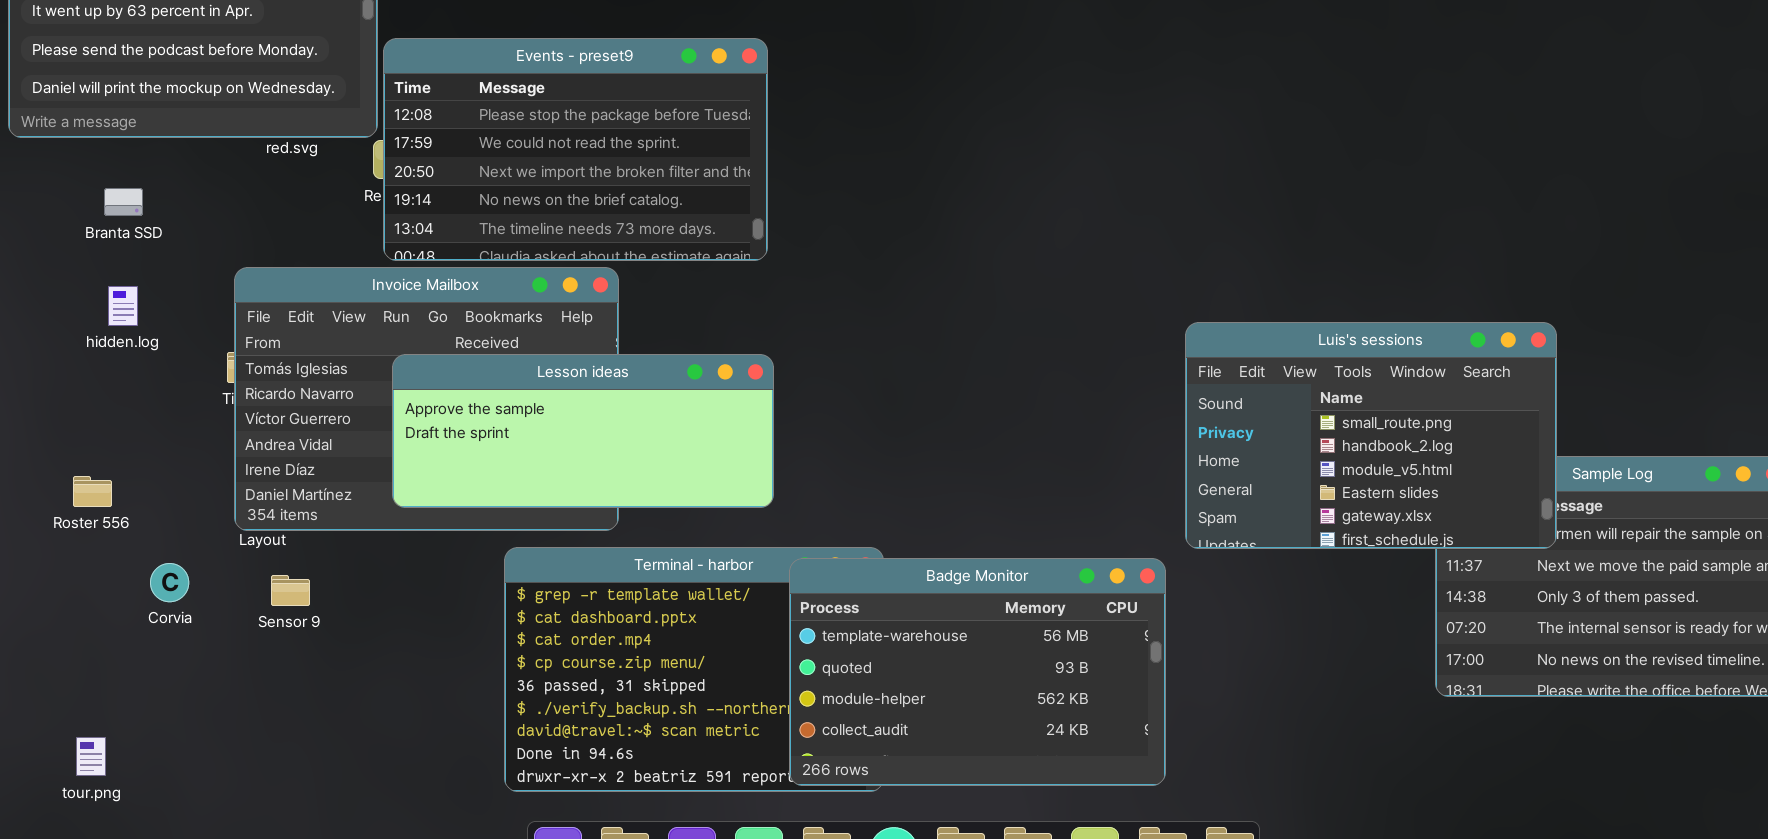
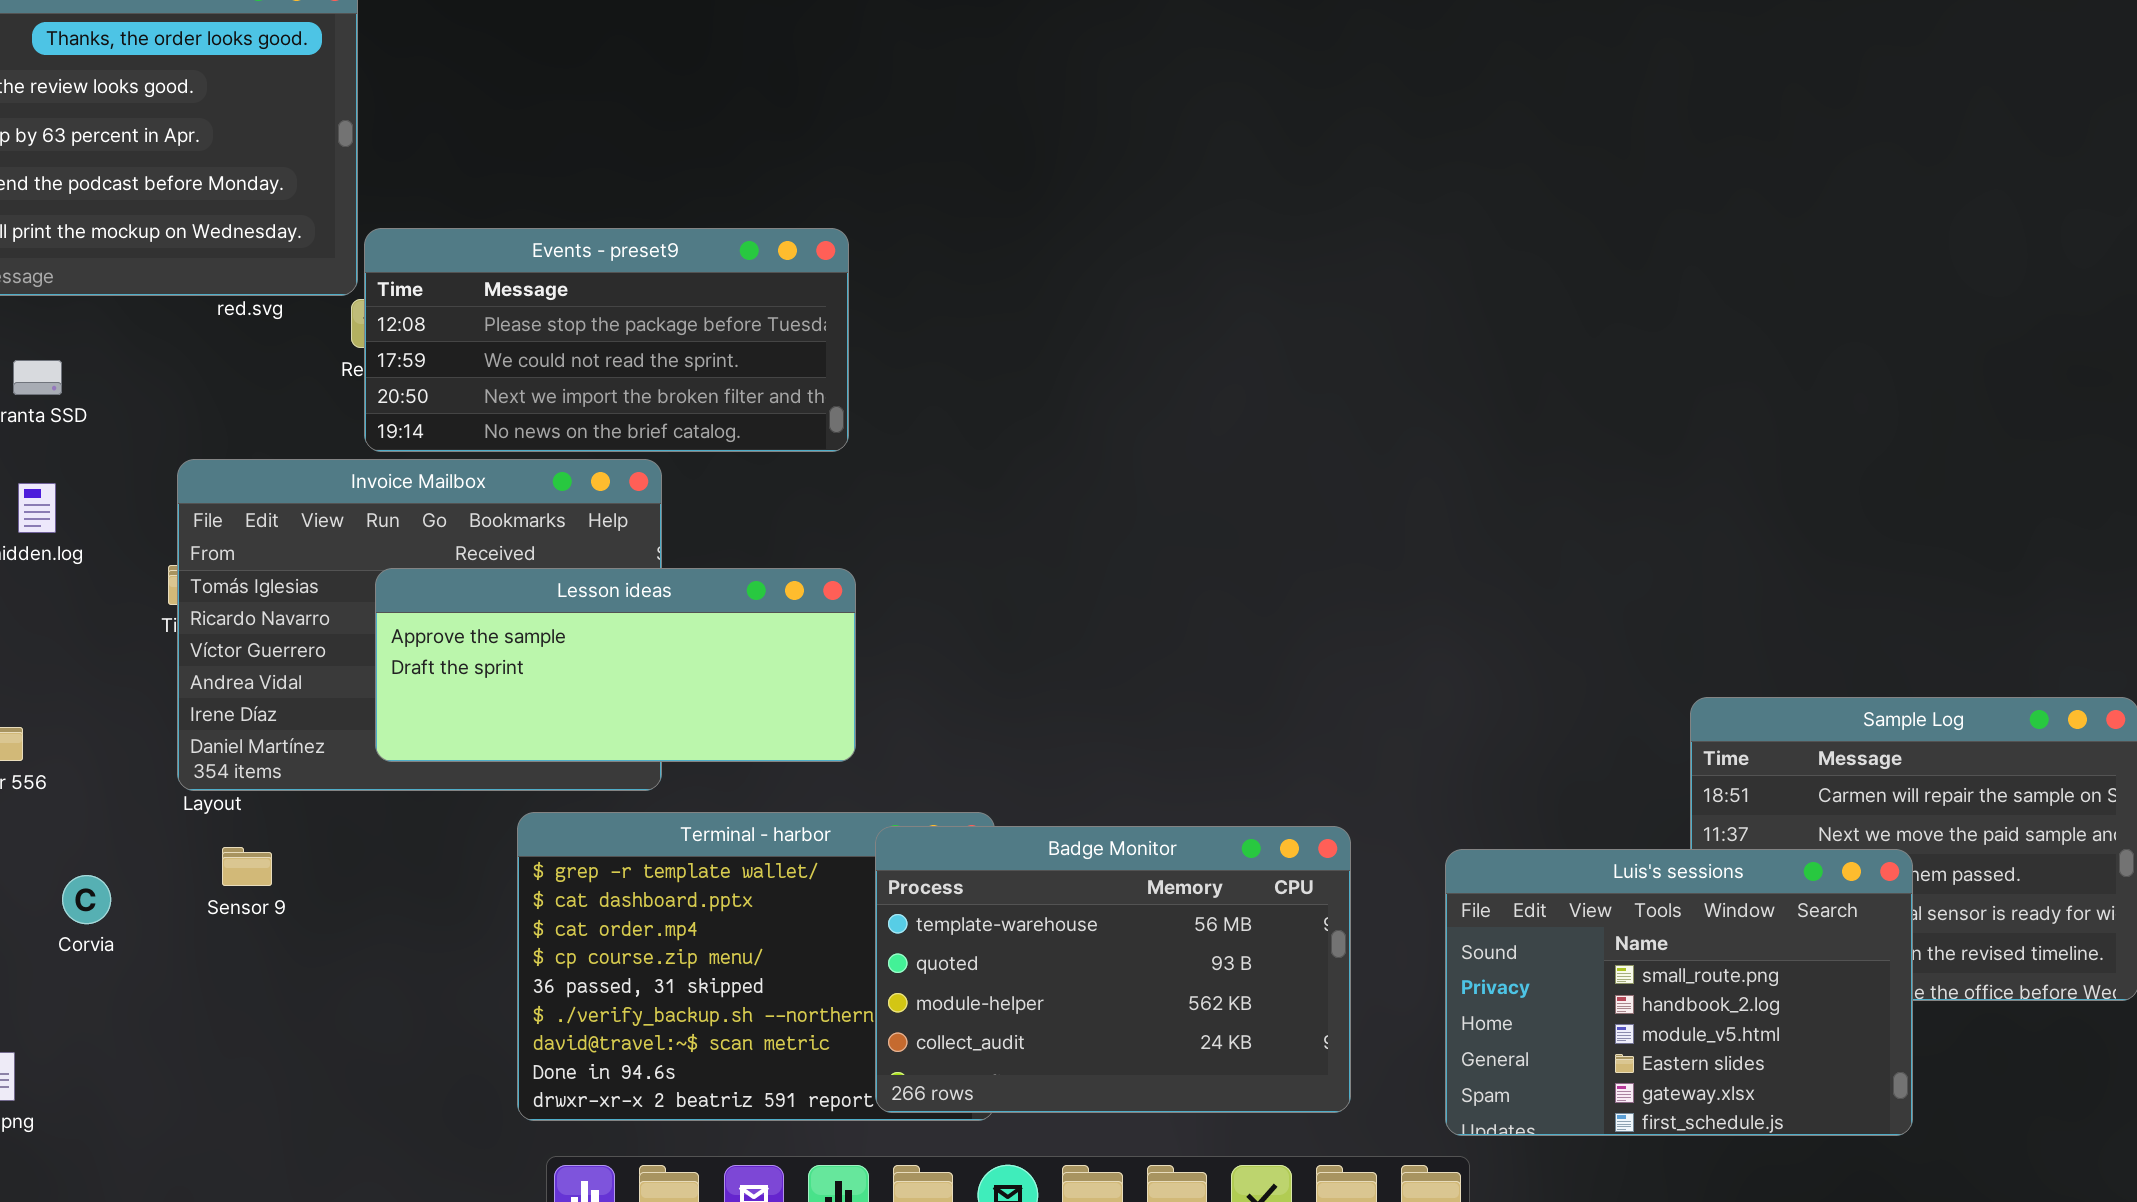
Events - preset9: [383,38,768,261] -> [364,228,849,452], resized
Luis's sessions: [1185,322,1557,549] -> [1445,849,1913,1136], moved
Corvia: [150,563,189,602] -> [62,875,111,924], moved

